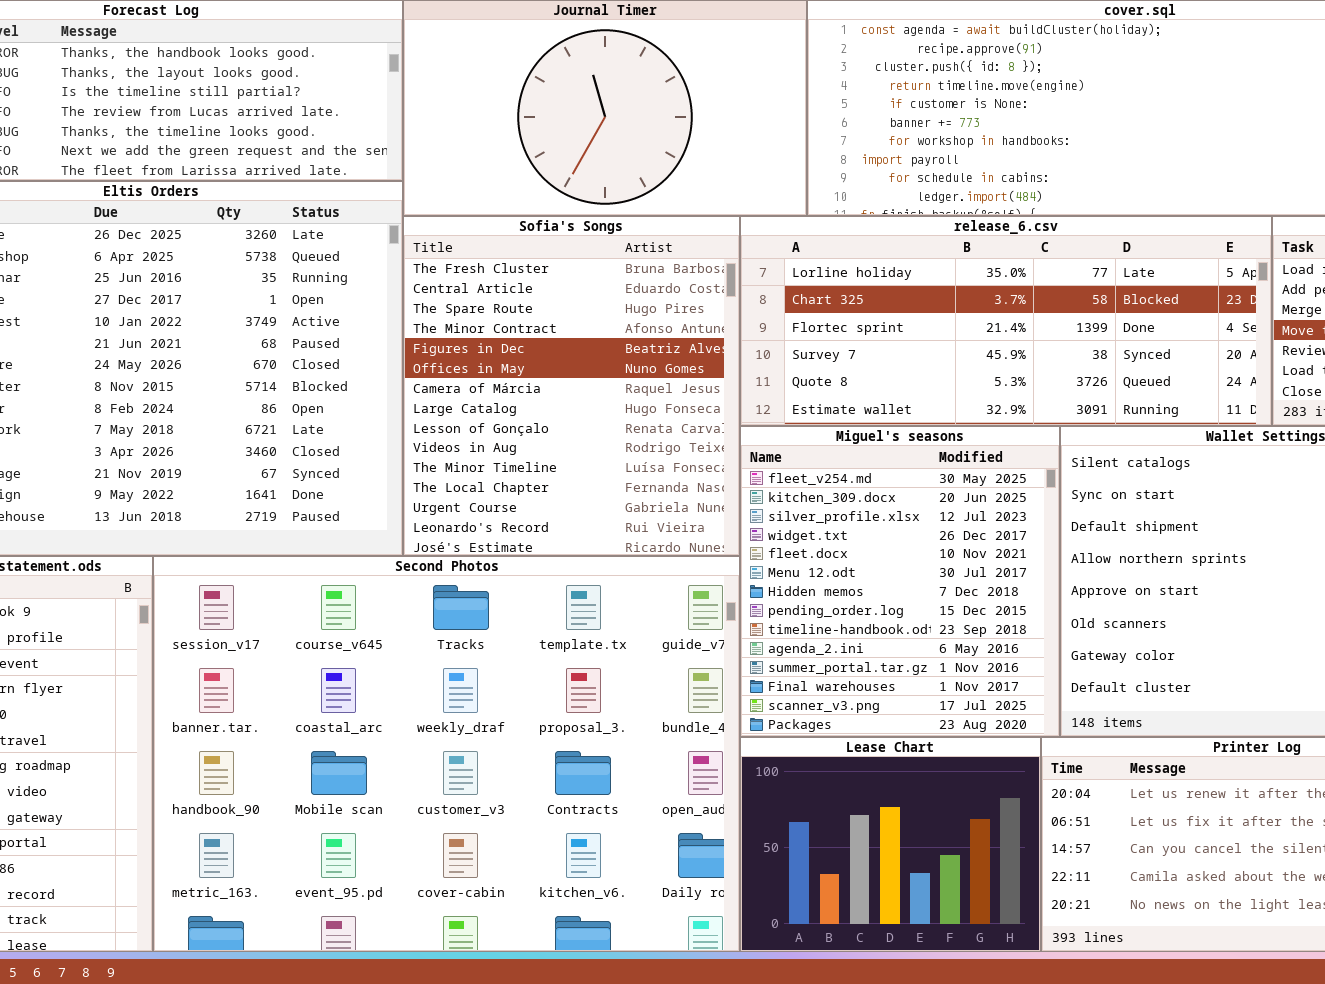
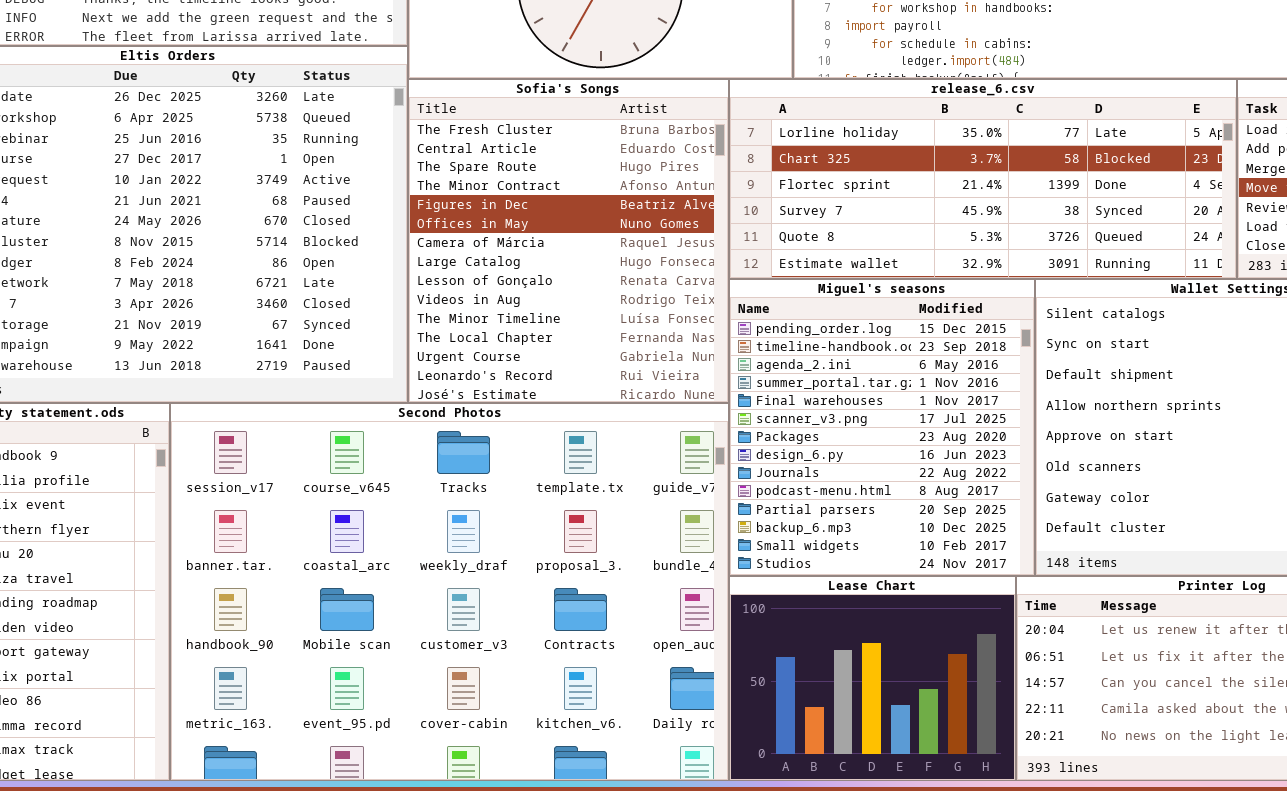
Miguel's seasons: [740,426,1060,737] -> [729,279,1035,576], scrolled down 7 rows

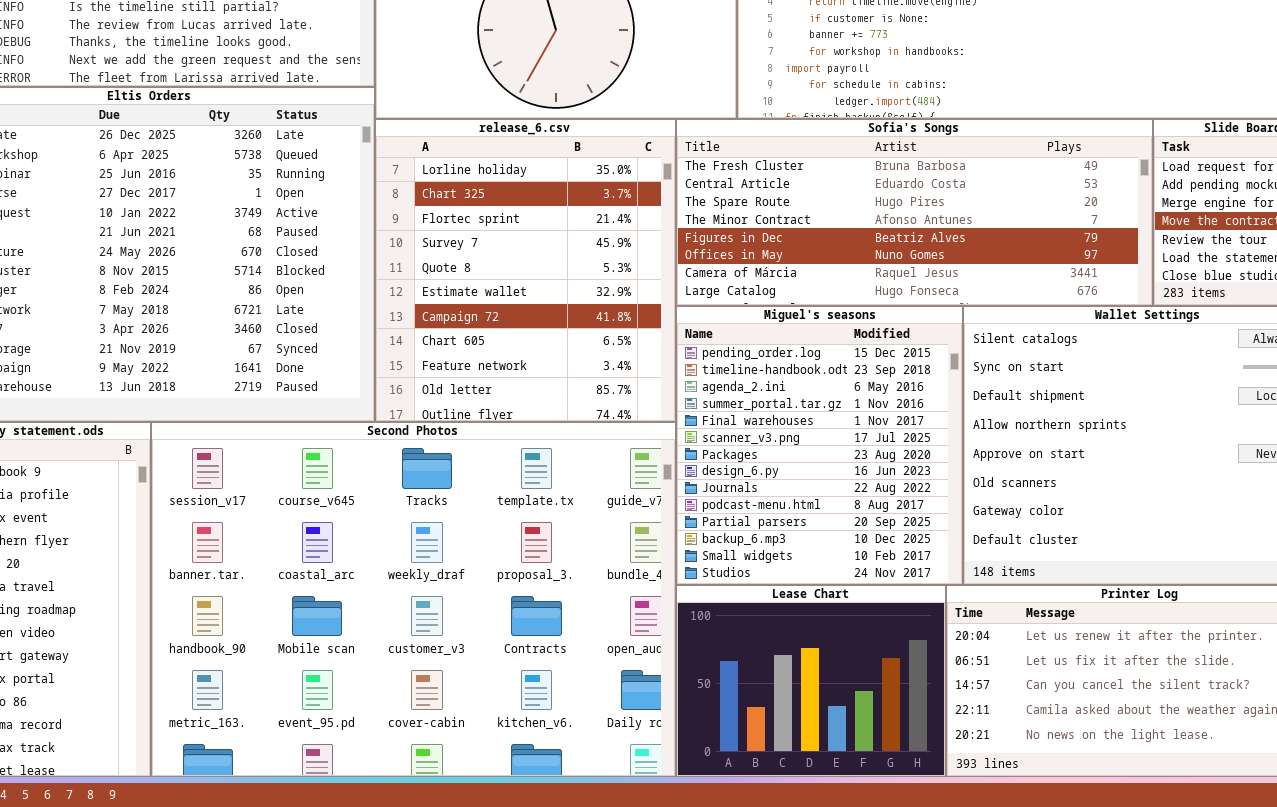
Sofia's Songs: [408,79,729,403] -> [676,119,1153,306], moved, resized
release_6.csv: [729,79,1237,279] -> [375,119,676,422], moved, resized

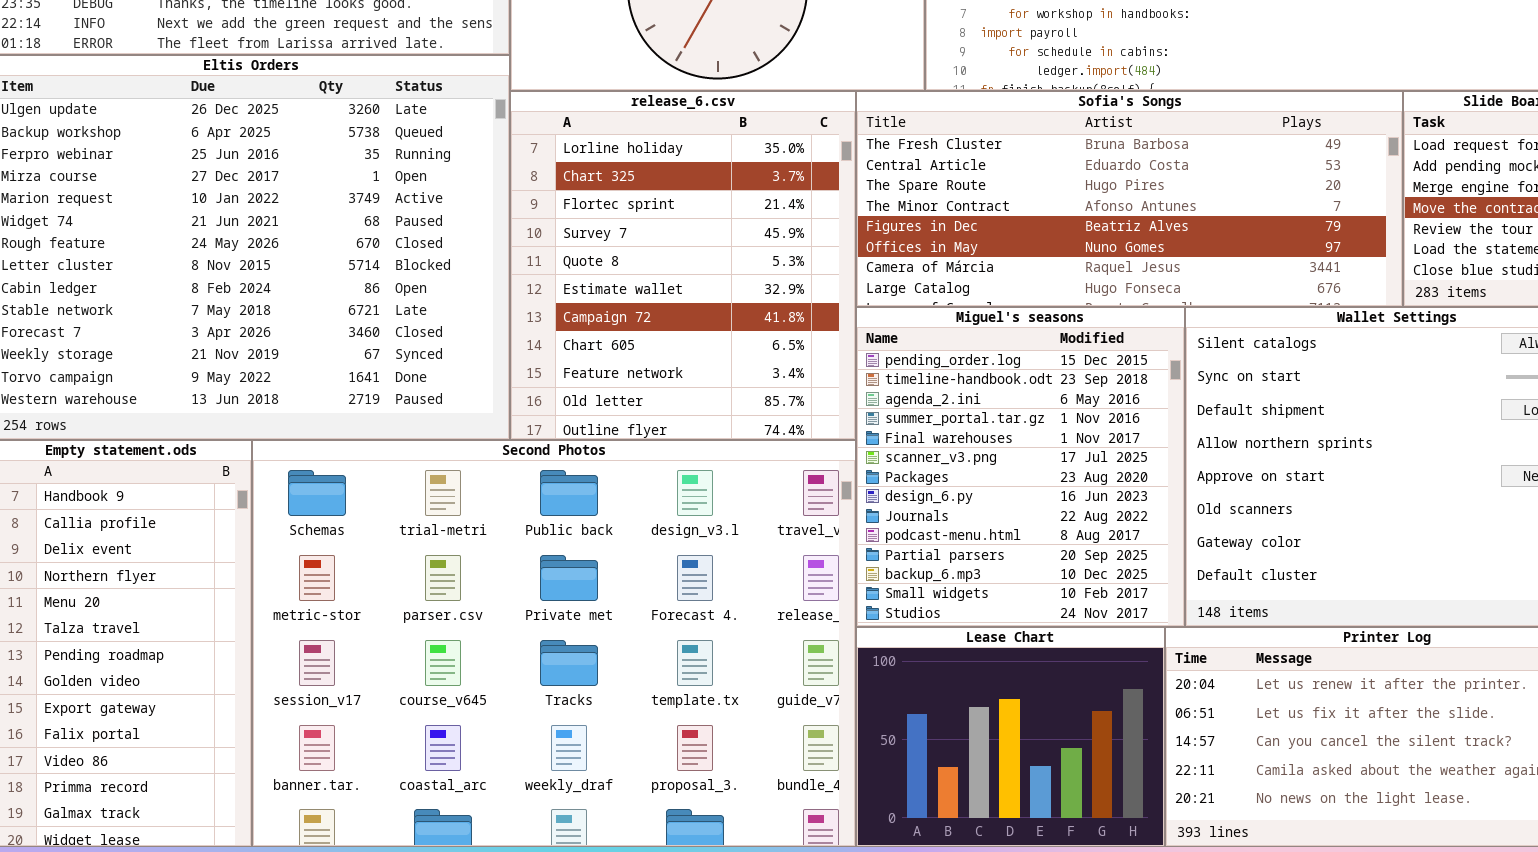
Second Photos: [151,422,676,777] -> [252,440,856,847], scrolled up 2 rows

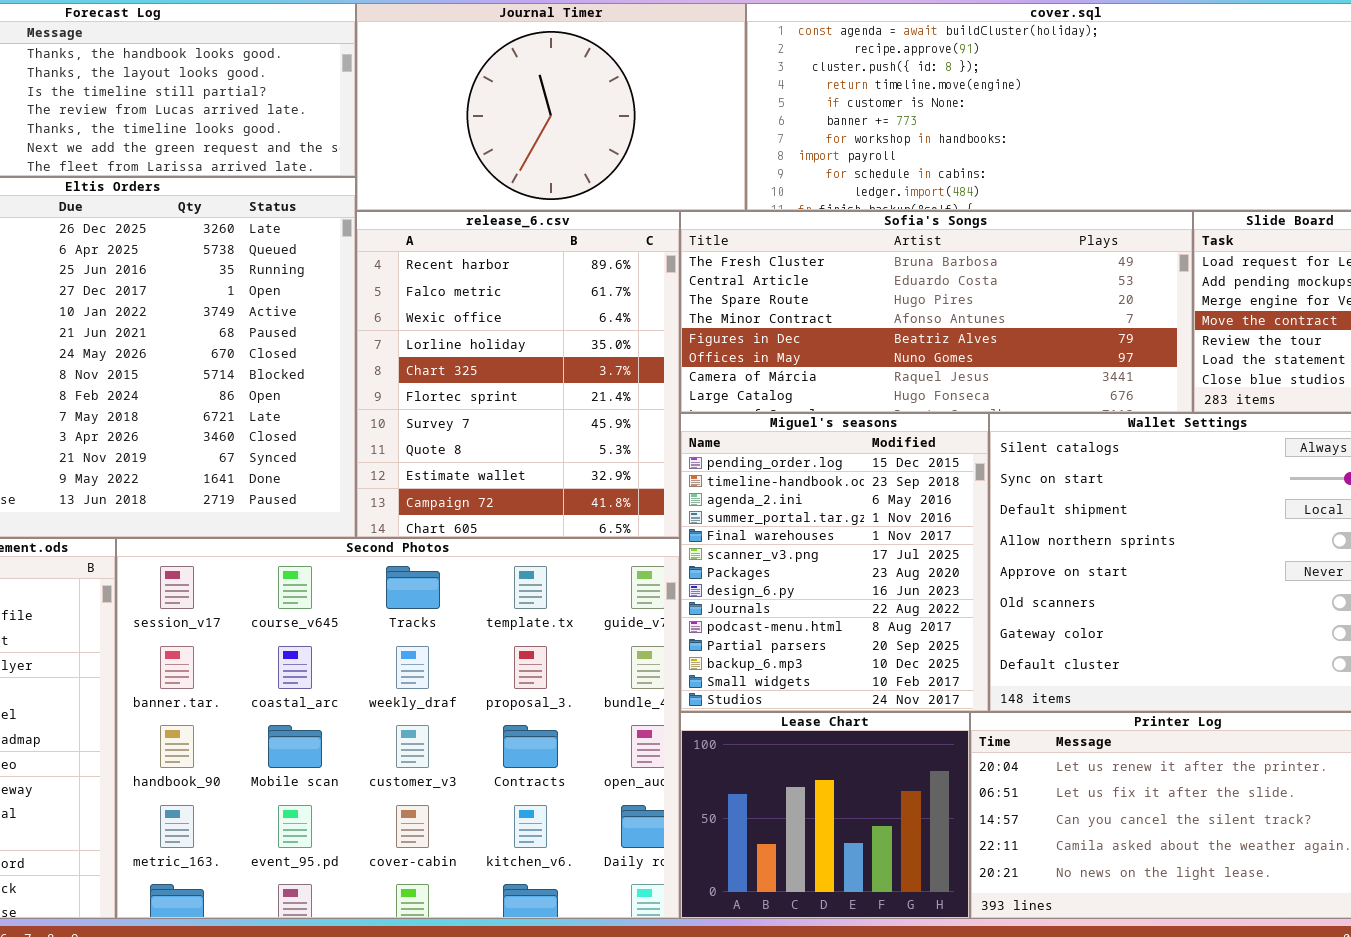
release_6.csv: [510,91,856,440] -> [356,211,680,538], scrolled up 3 rows
Second Photos: [252,440,856,847] -> [116,538,680,919], scrolled down 2 rows

